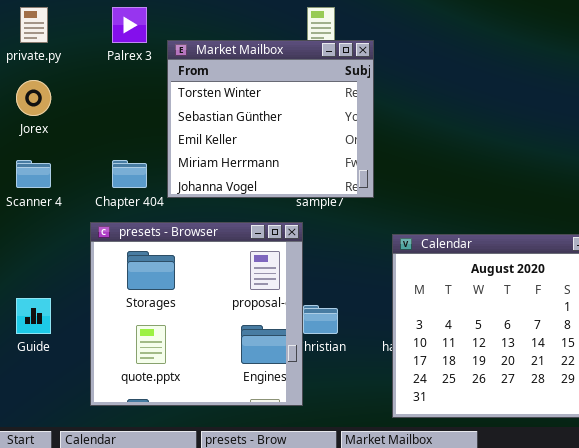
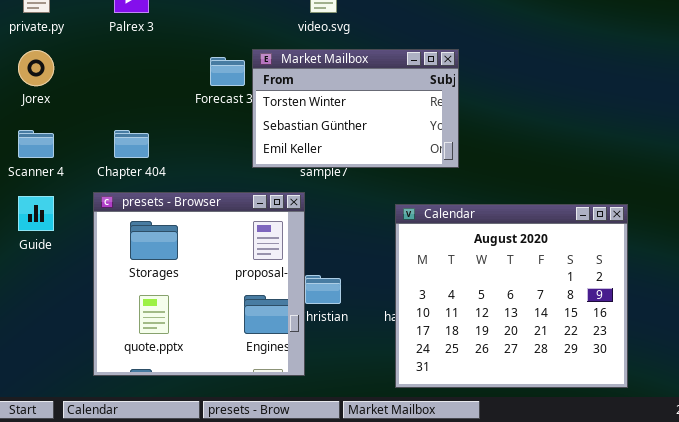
Market Mailbox: [167,40,374,198] -> [252,49,459,168], moved, resized
Guide: [16,298,51,334] -> [18,196,54,231], moved

